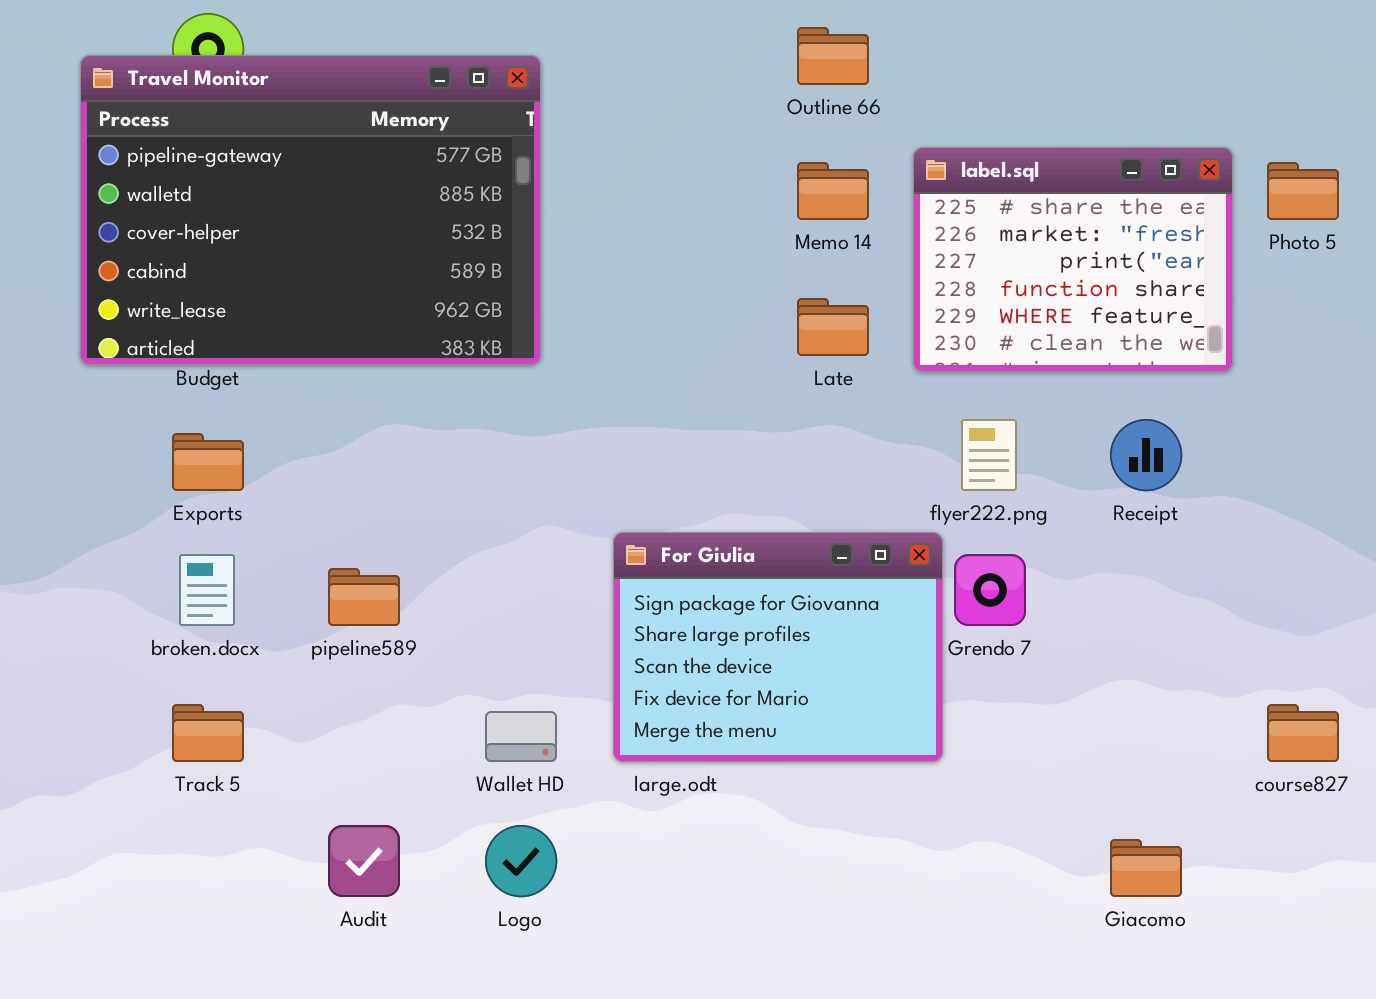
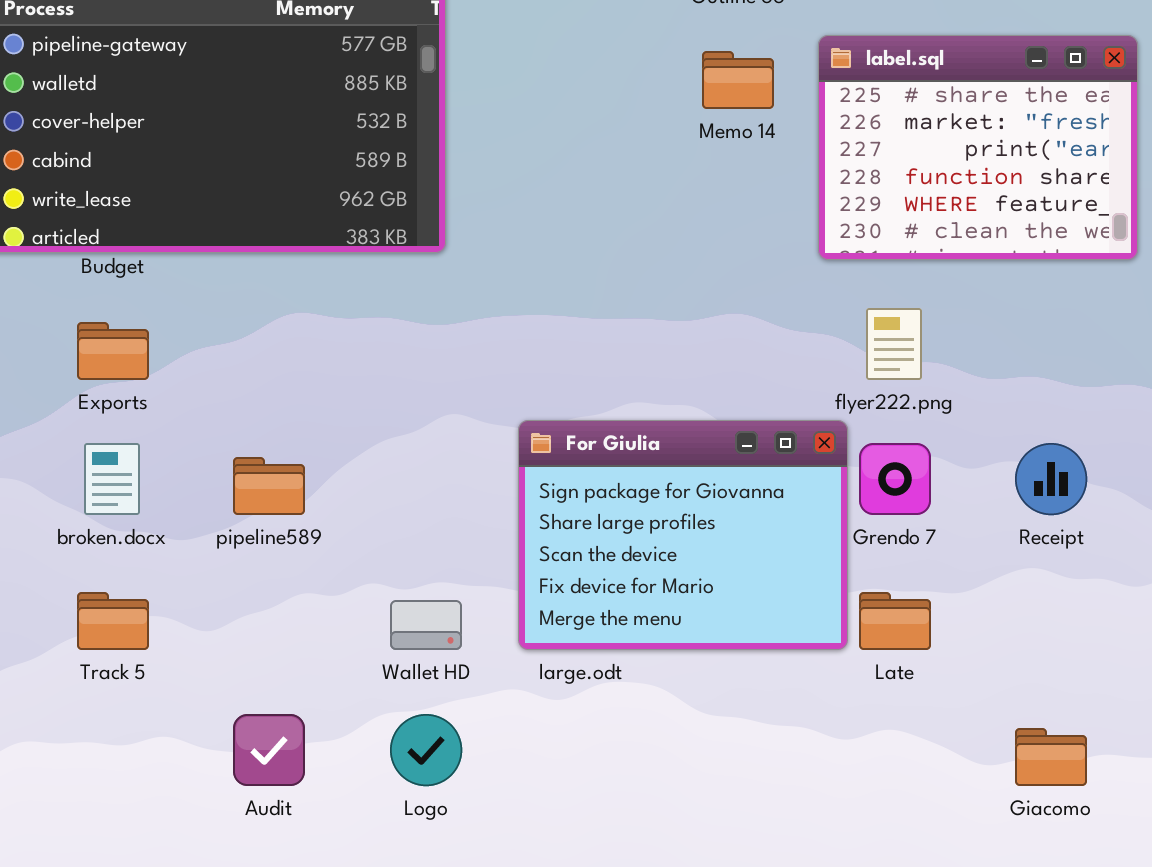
Late: [797,298,869,356] -> [859,592,931,650], moved
Receipt: [1110,419,1182,491] -> [1015,443,1087,515], moved

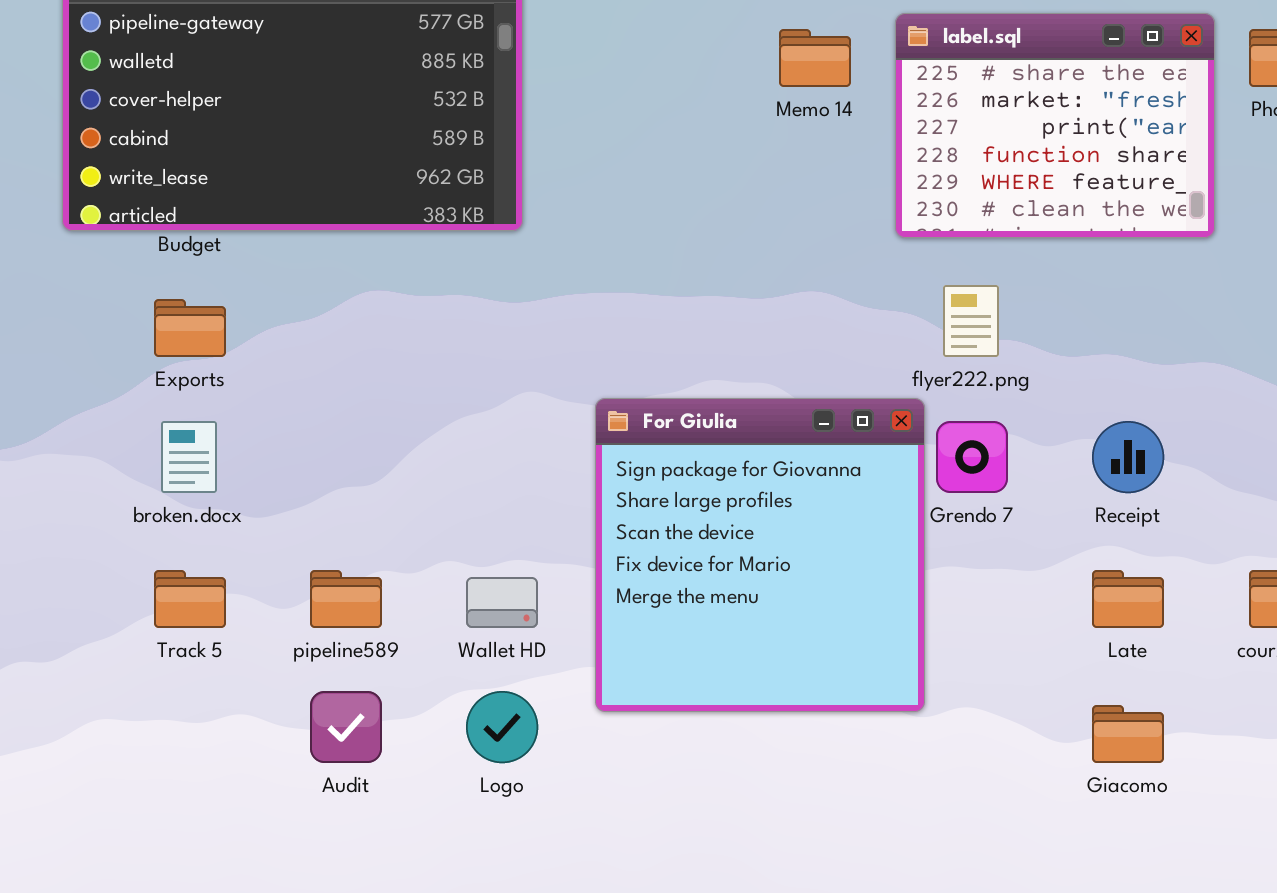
For Giulia: [518,420,848,650] -> [595,398,925,712], resized
pipeline589: [233,457,305,515] -> [310,570,382,628], moved
Late: [859,592,931,650] -> [1092,570,1164,628], moved

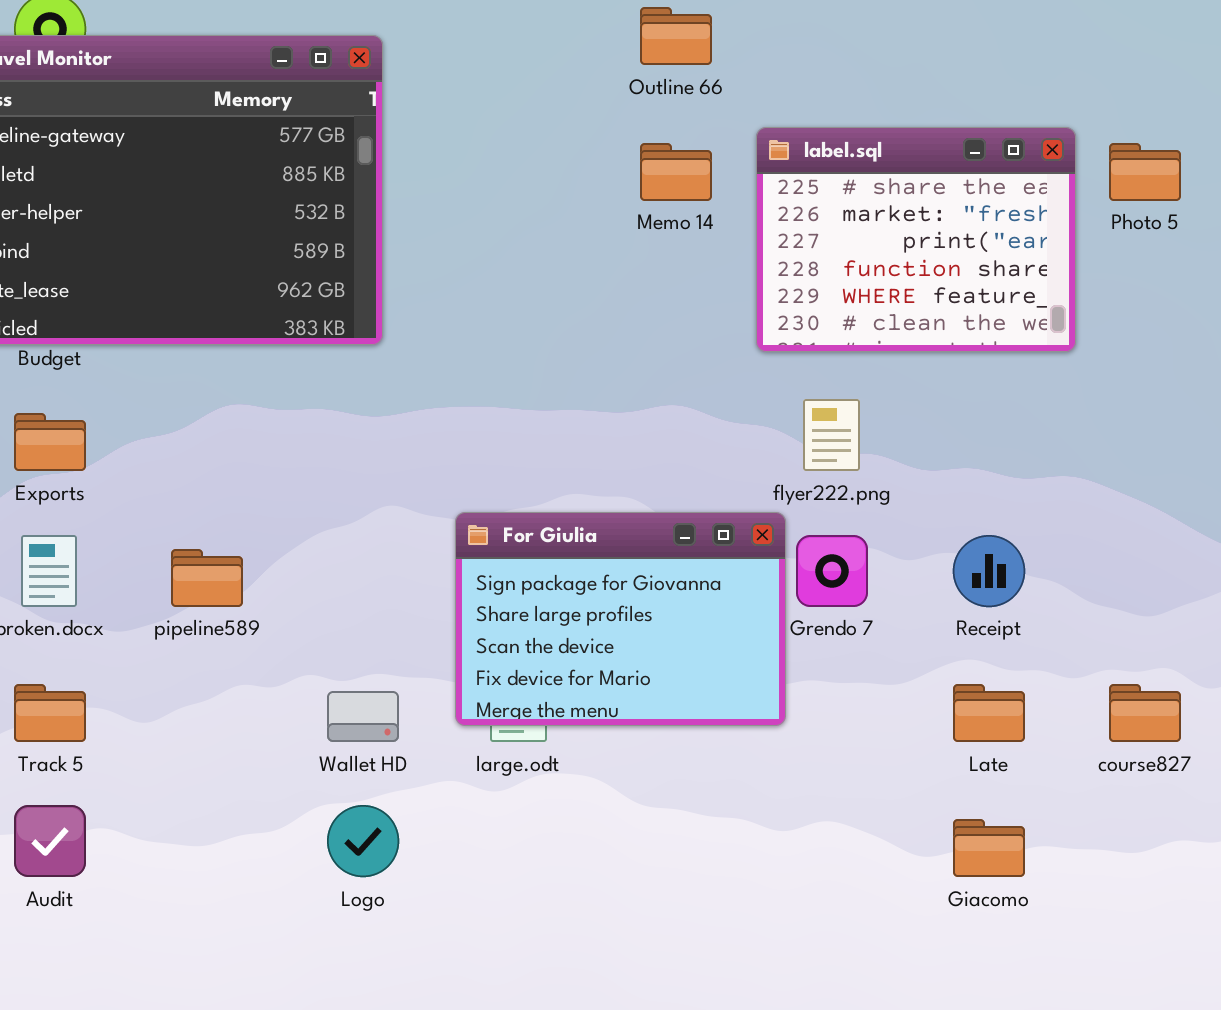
For Giulia: [595,398,925,712] -> [455,512,786,726], resized
pipeline589: [310,570,382,628] -> [171,549,243,607], moved
Audit: [310,691,382,763] -> [14,805,86,877], moved

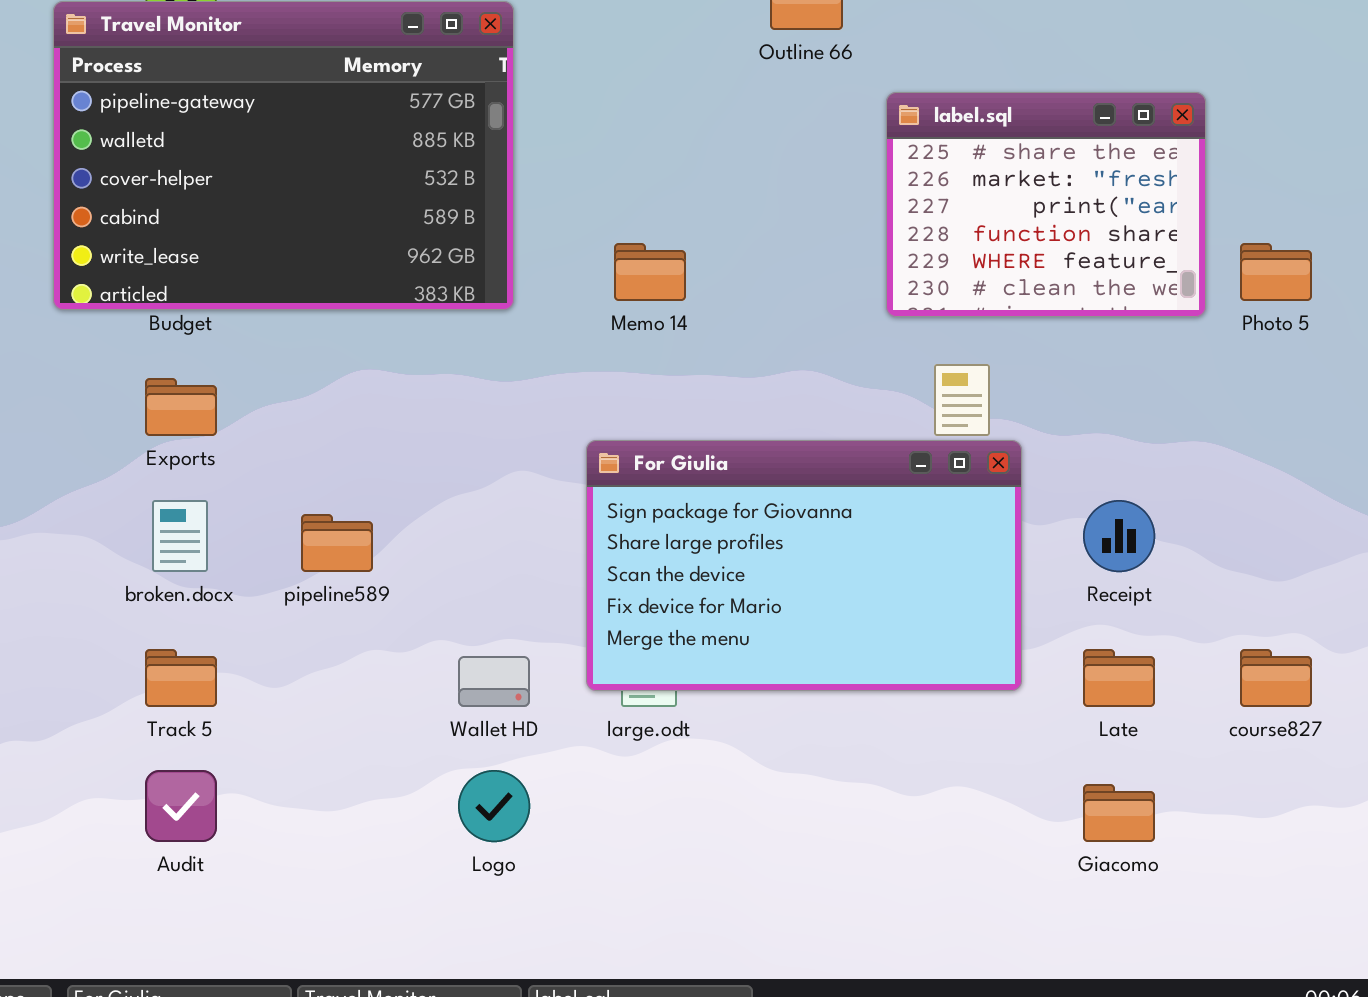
Memo 14: [640,143,712,201] -> [614,243,686,301], moved
Photo 5: [1109,143,1181,201] -> [1240,243,1312,301], moved
For Giulia: [455,512,786,726] -> [586,440,1022,691], resized

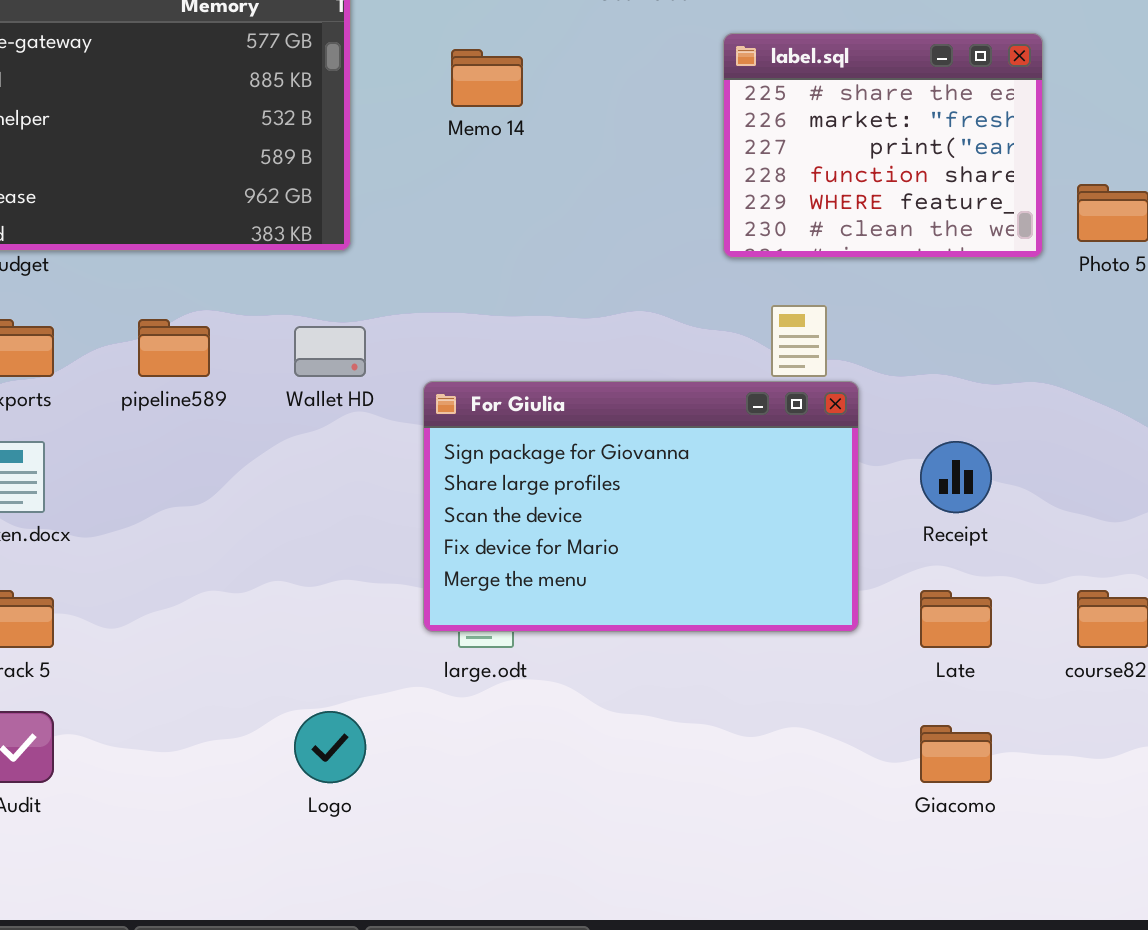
Memo 14: [614,243,686,301] -> [451,49,523,107], moved
pipeline589: [301,514,373,572] -> [138,319,210,377], moved
Wallet HD: [458,656,530,707] -> [294,326,366,377], moved

